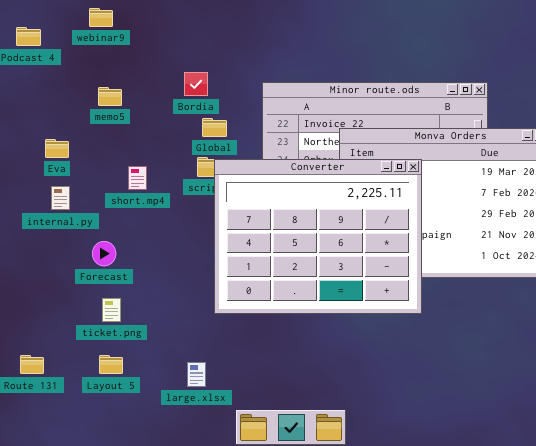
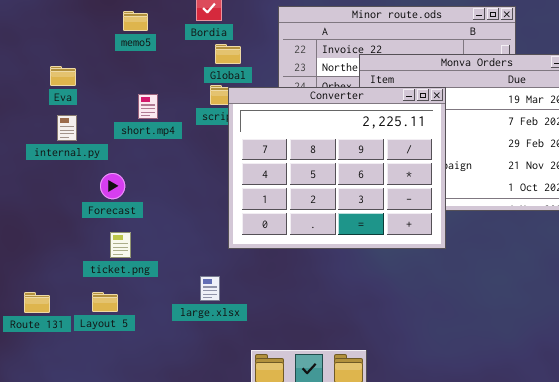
memo5: [98,87,122,106] -> [123,11,148,31], moved
Layout 5: [99,355,123,374] -> [92,292,118,312], moved
large.xlsx: [187,362,206,387] -> [200,276,220,301], moved

